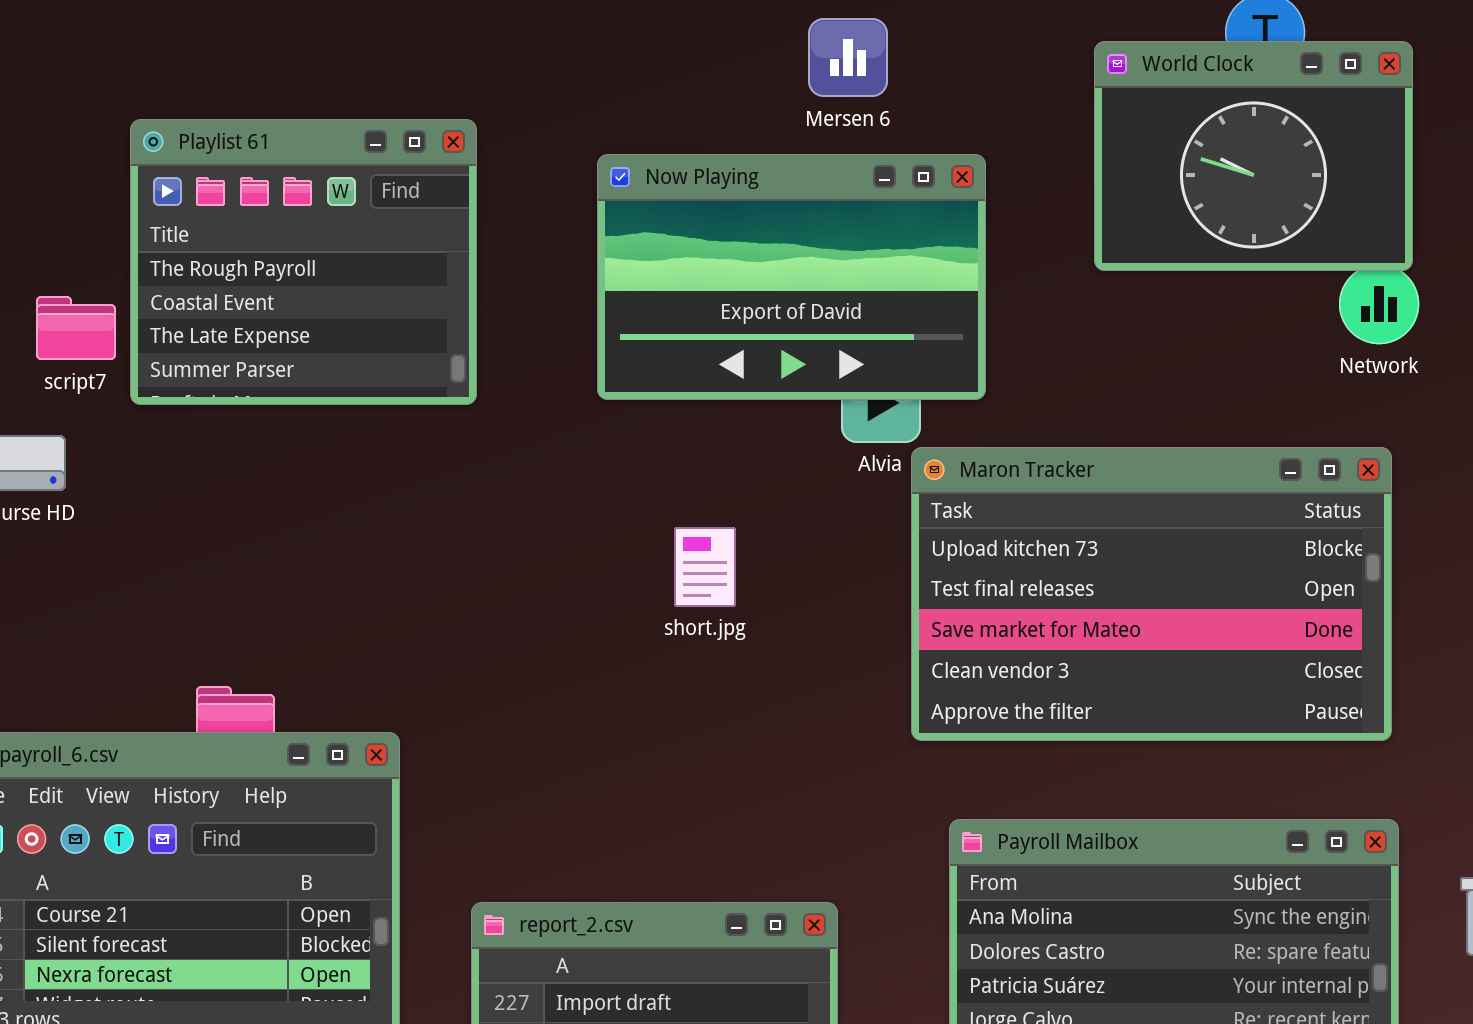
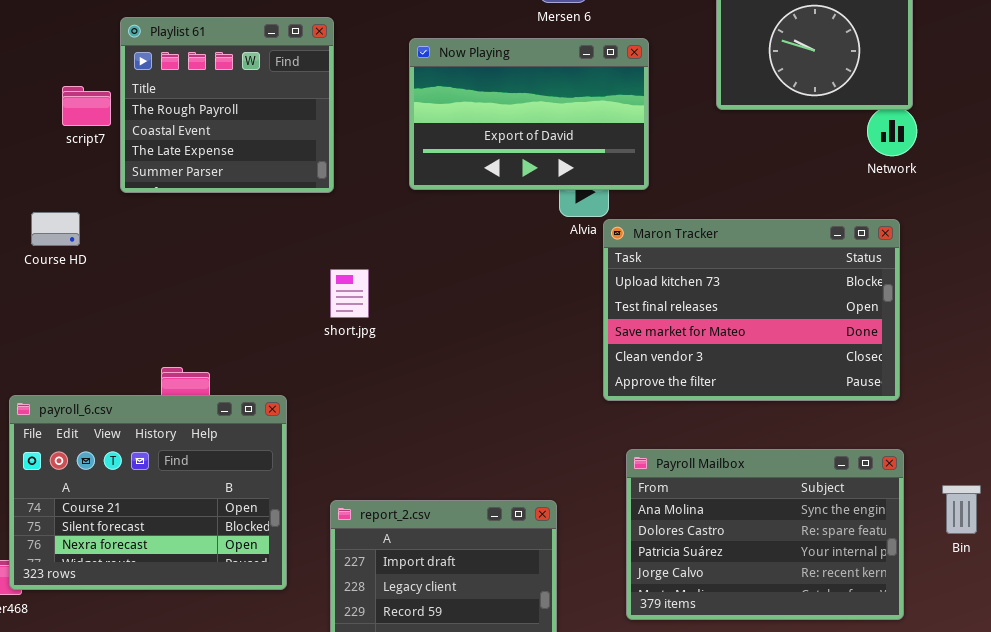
script7: [36,296,116,360] -> [62,86,111,126], moved
short.jpg: [674,527,736,607] -> [330,269,369,318], moved

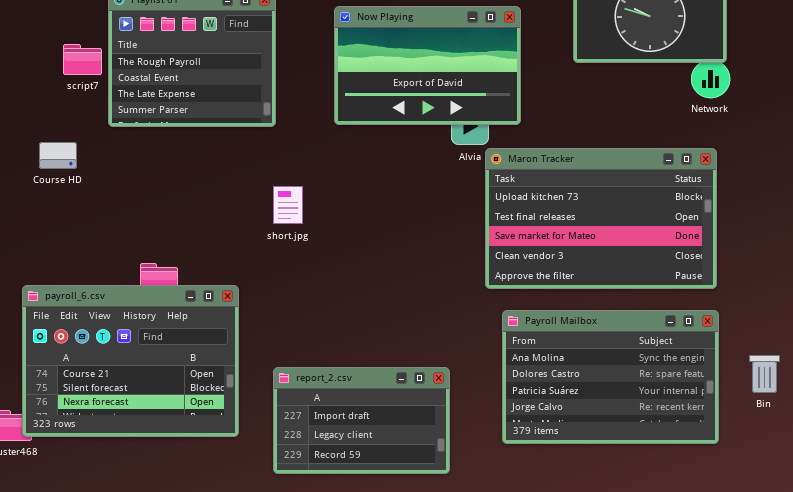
Payroll Mailbox: [626,449,904,620] -> [502,310,719,444], moved

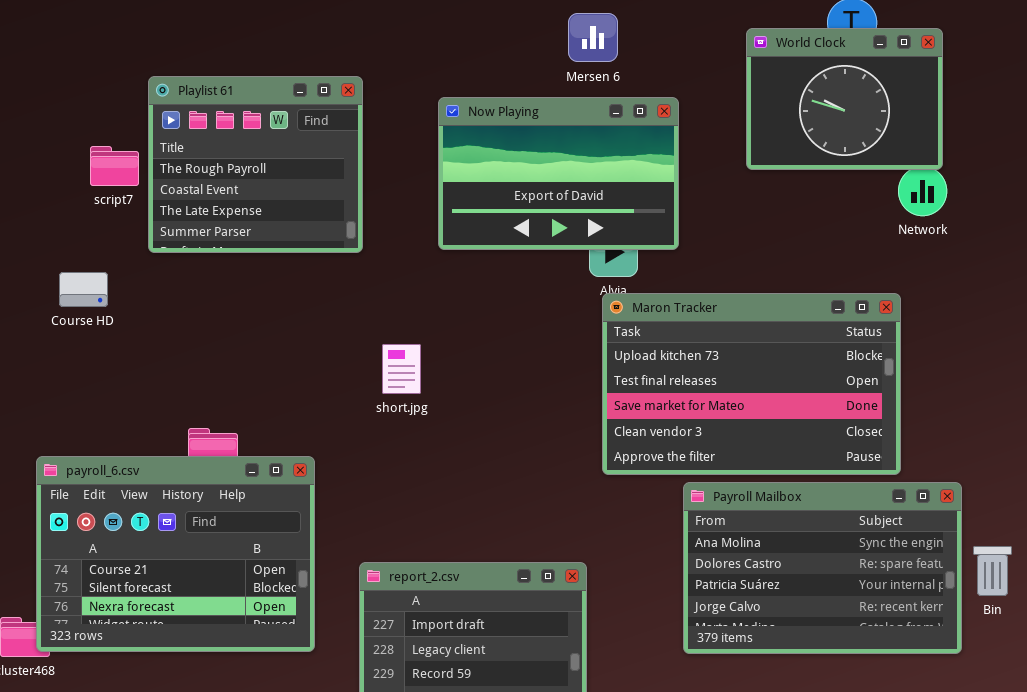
Maron Tracker: [485,148,717,289] -> [602,293,901,475], moved
short.jpg: [273,186,303,224] -> [382,344,421,394], moved
Payroll Mailbox: [502,310,719,444] -> [683,482,962,654], moved

